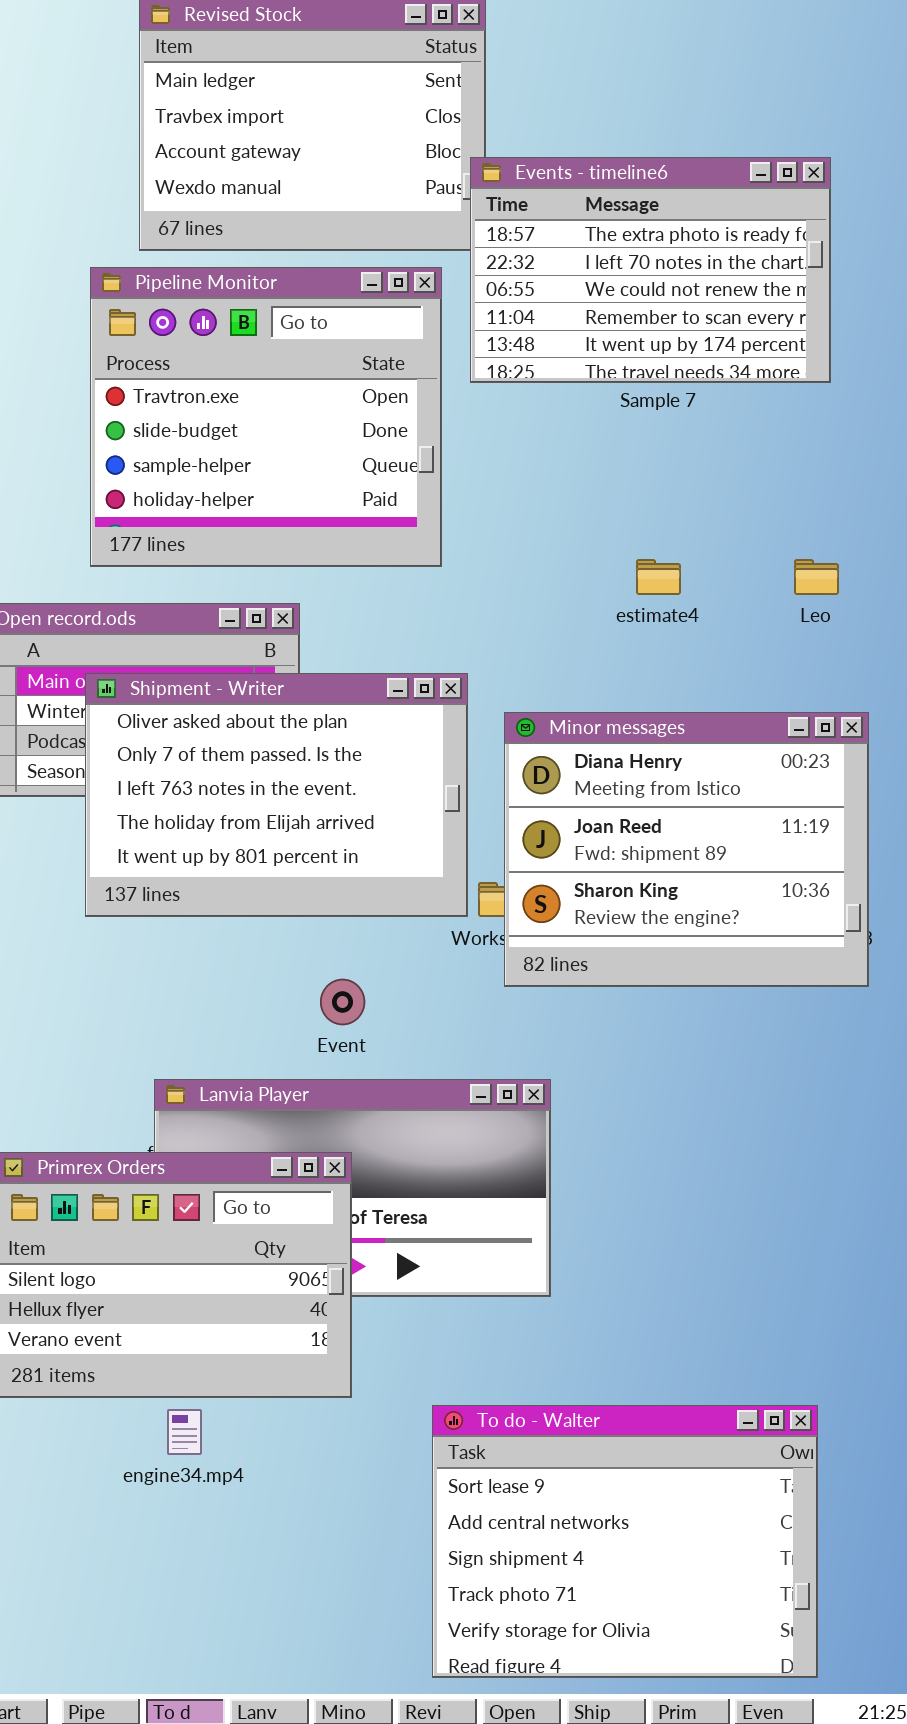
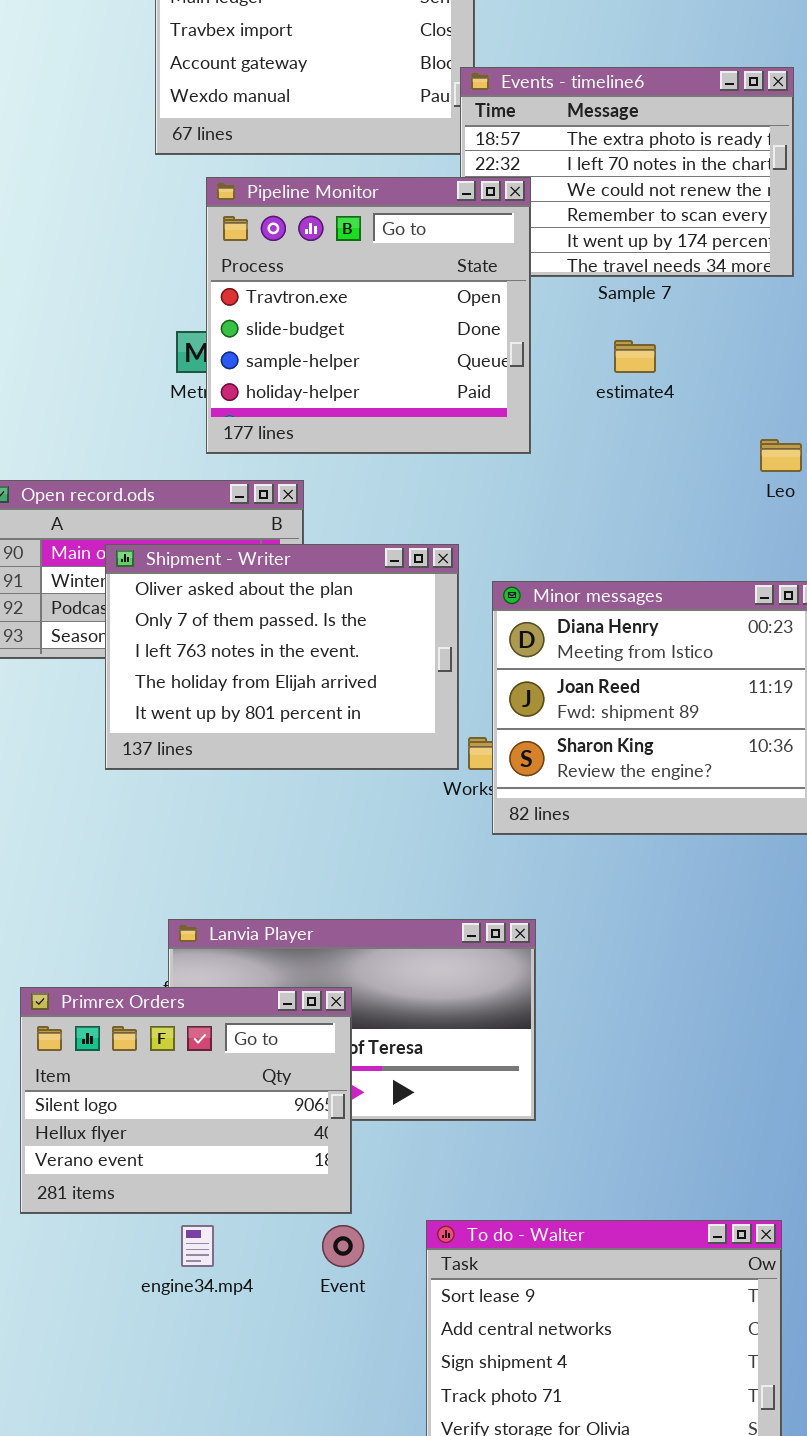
Pipeline Monitor: [90,267,442,567] -> [206,177,531,454], moved
estimate4: [636,559,681,595] -> [614,340,656,373], moved
Event: [320,979,365,1025] -> [322,1225,364,1267], moved

